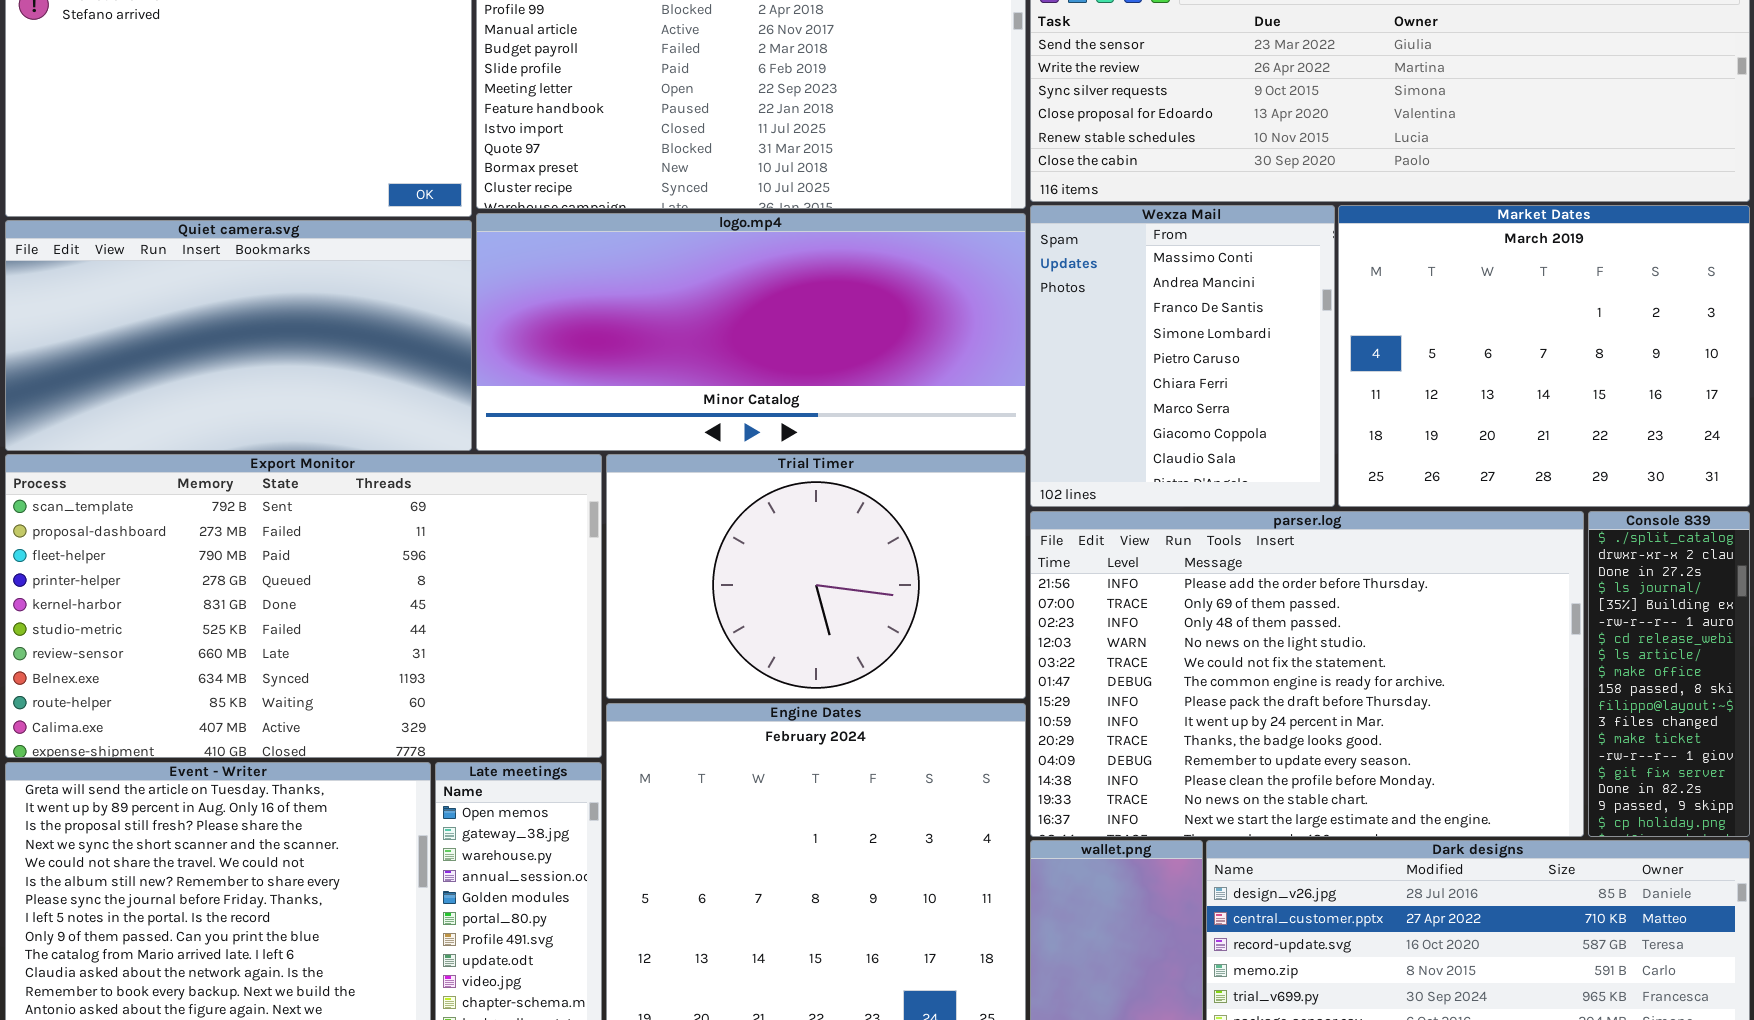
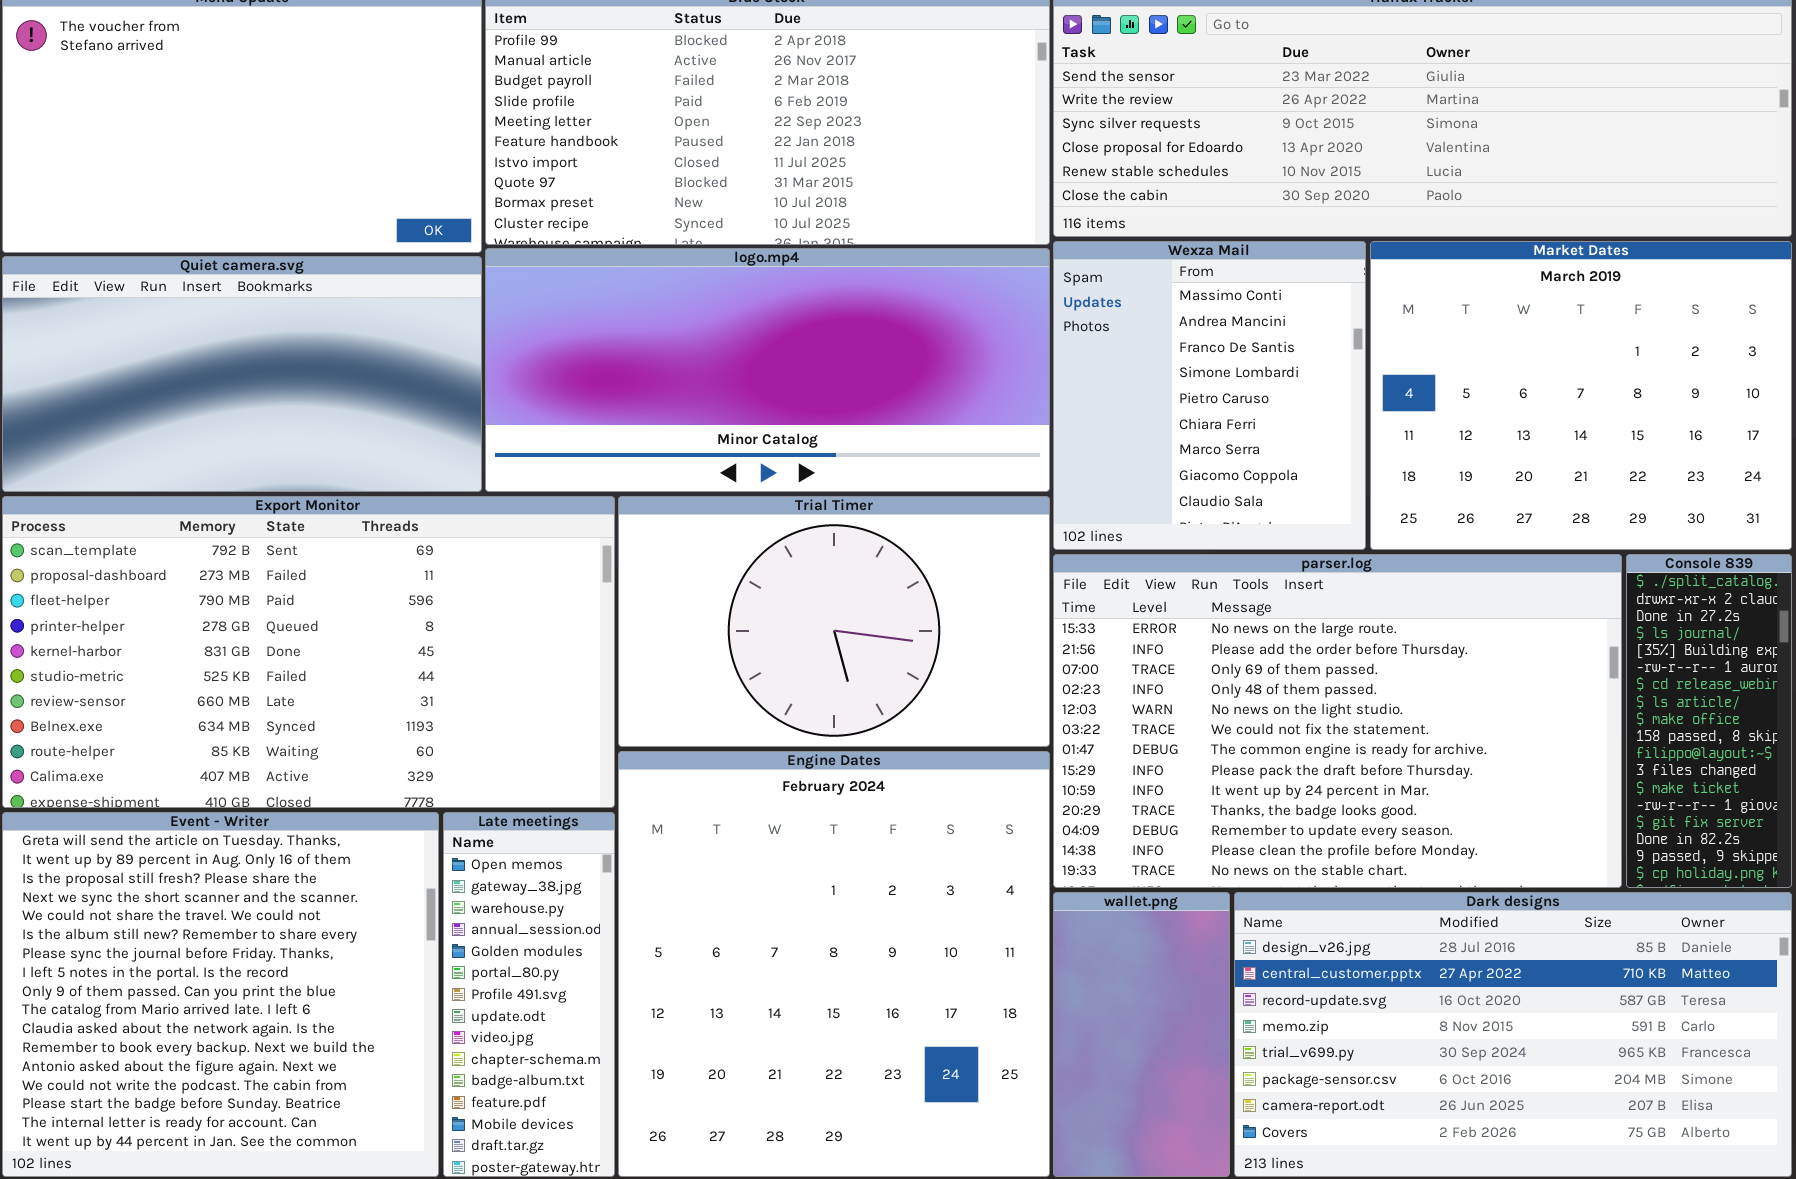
parser.log: [1030,511,1584,837] -> [1053,554,1622,888], scrolled up 1 row

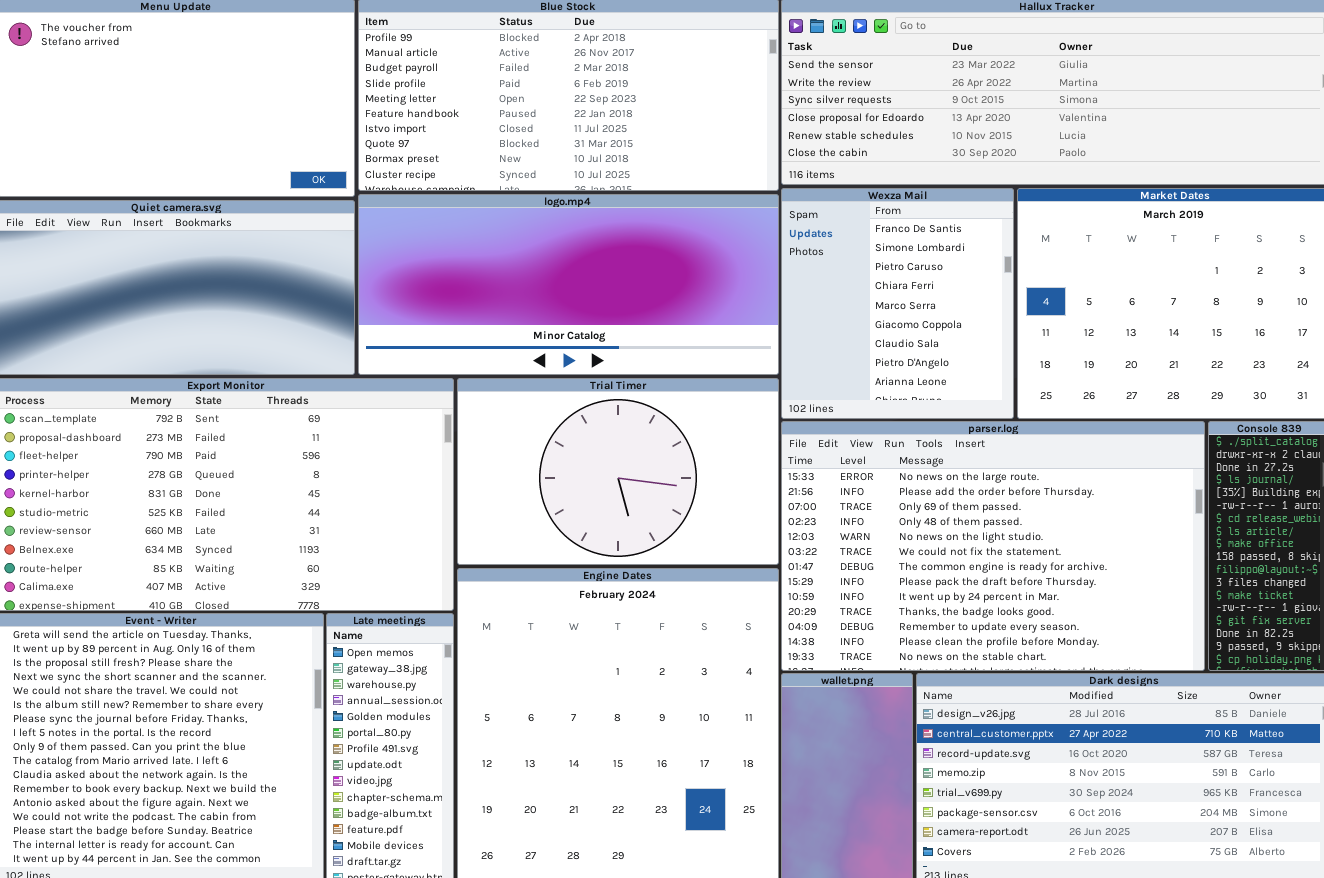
Wexza Mail: [1053,241,1366,550] -> [781,188,1014,419], scrolled down 2 rows

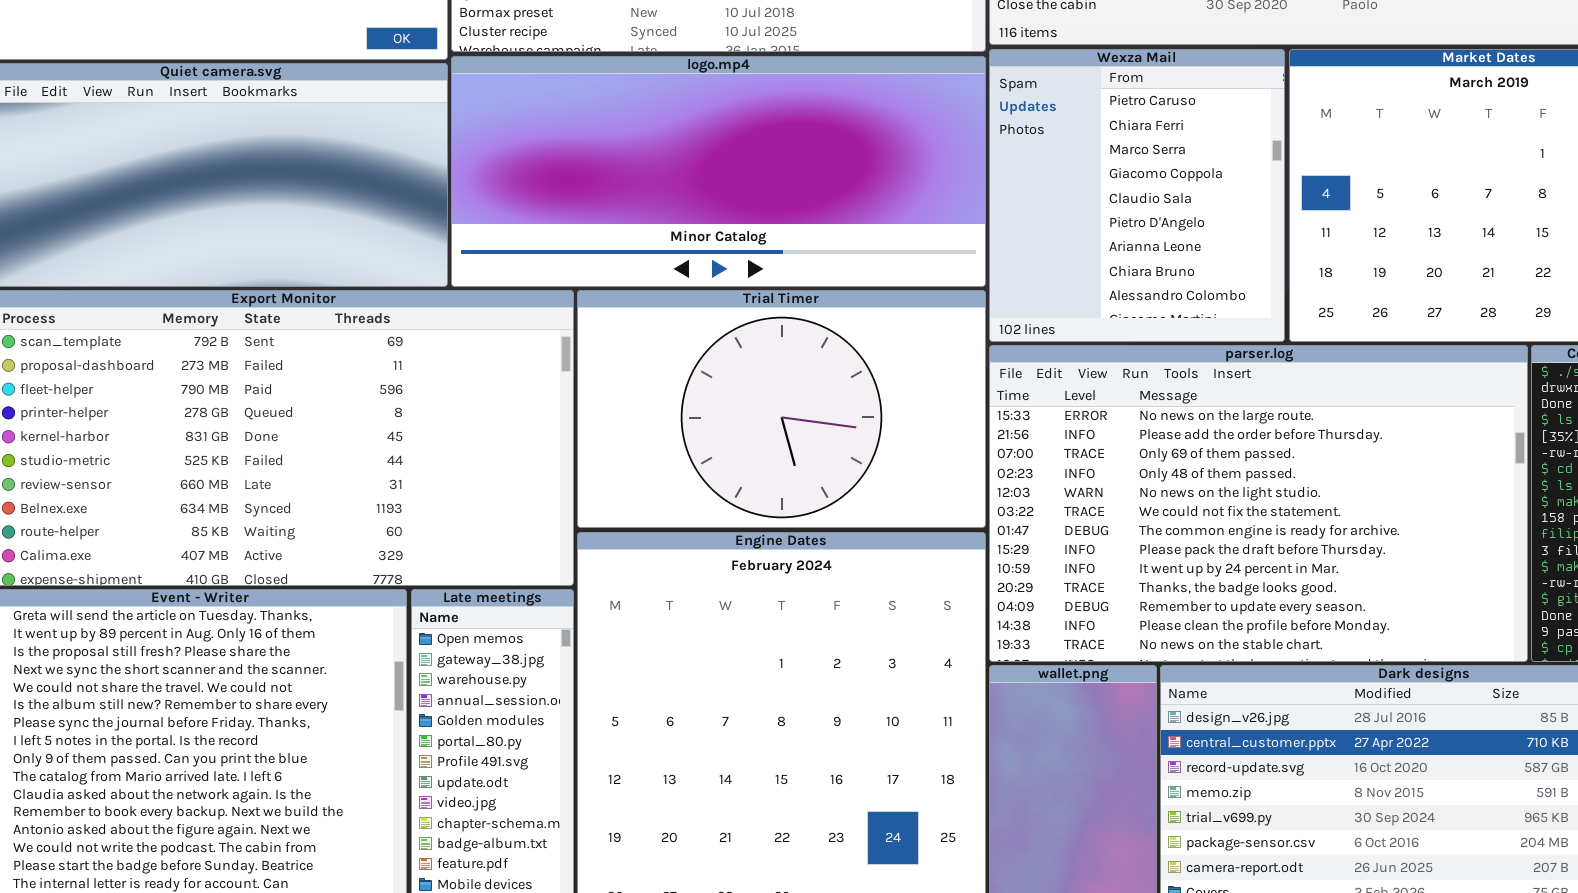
Wexza Mail: [781,188,1014,419] -> [989,49,1285,342], scrolled down 2 rows

